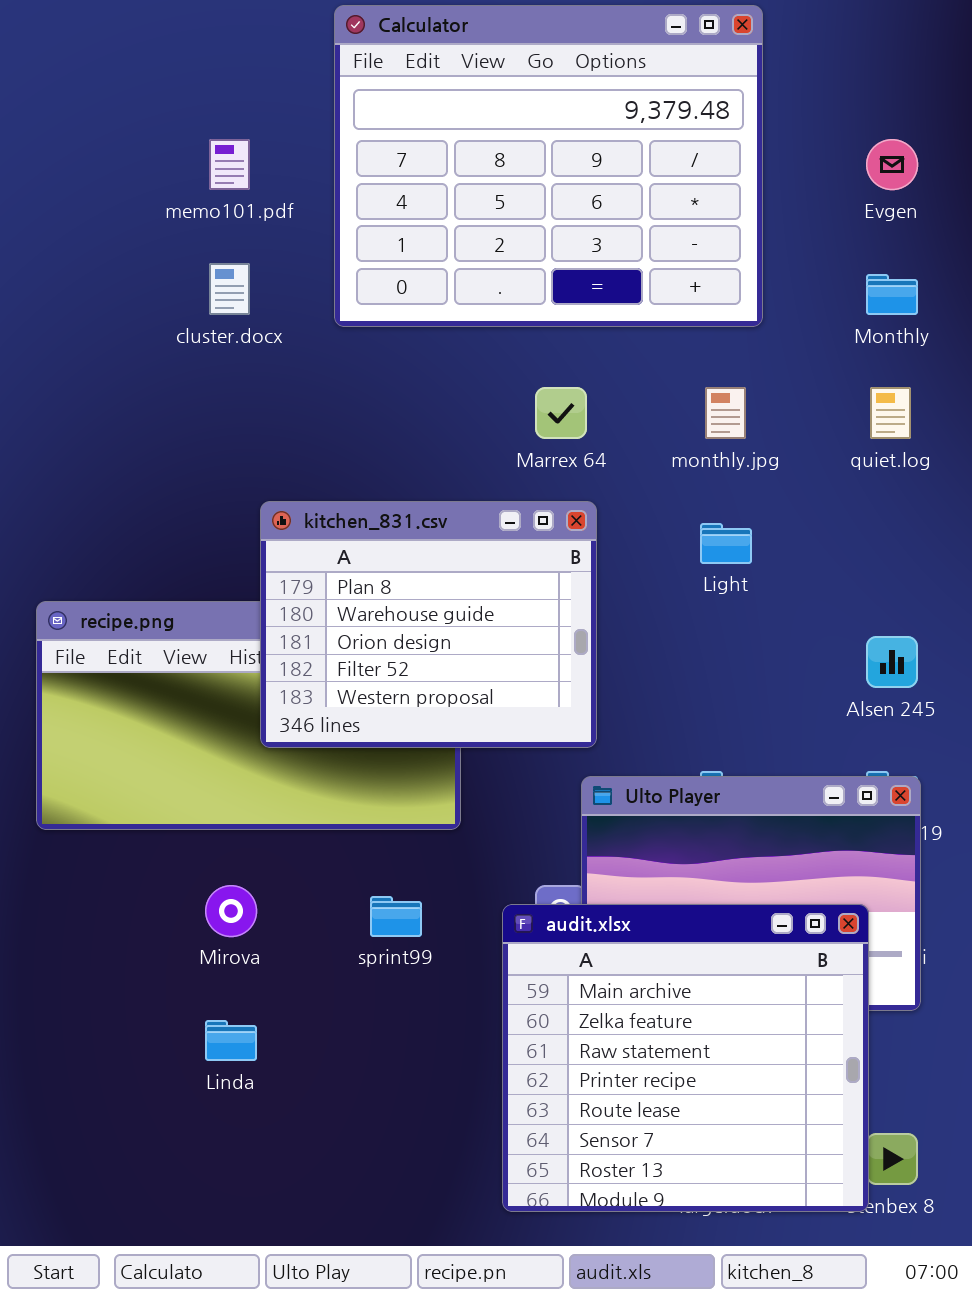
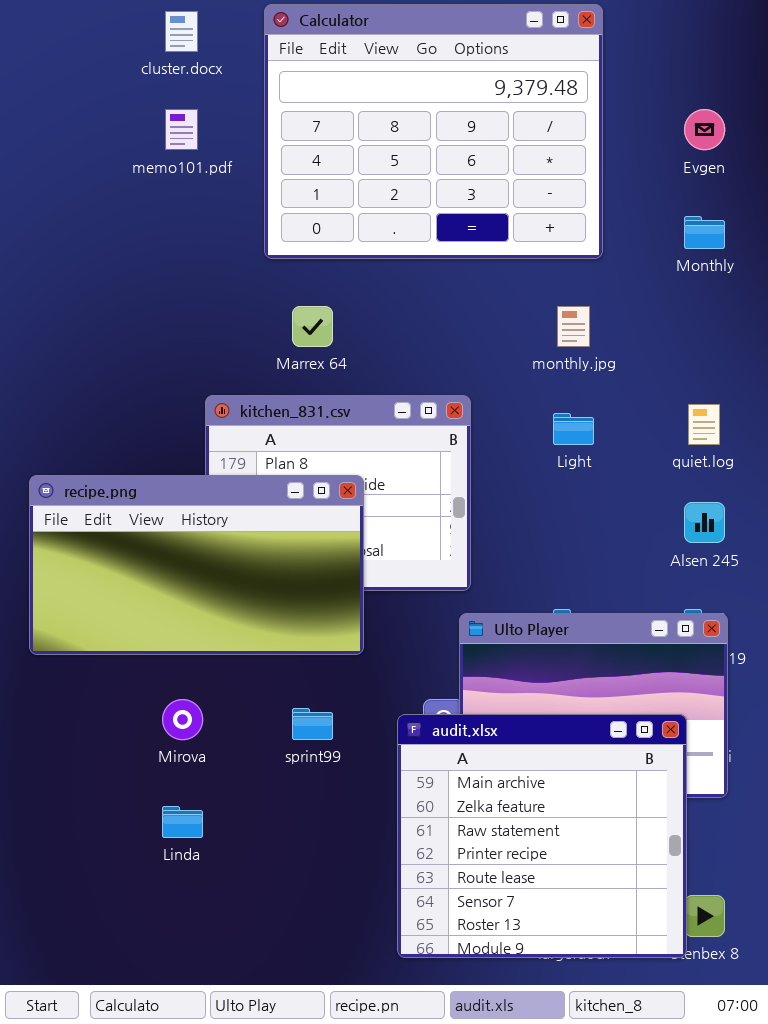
cluster.docx: [209,263,250,315] -> [165,11,198,52], moved
Marrex 64: [535,387,587,439] -> [292,306,333,347], moved
quiet.log: [870,387,911,439] -> [688,404,720,445], moved
recipe.png: [36,601,461,830] -> [29,475,364,655], raised

